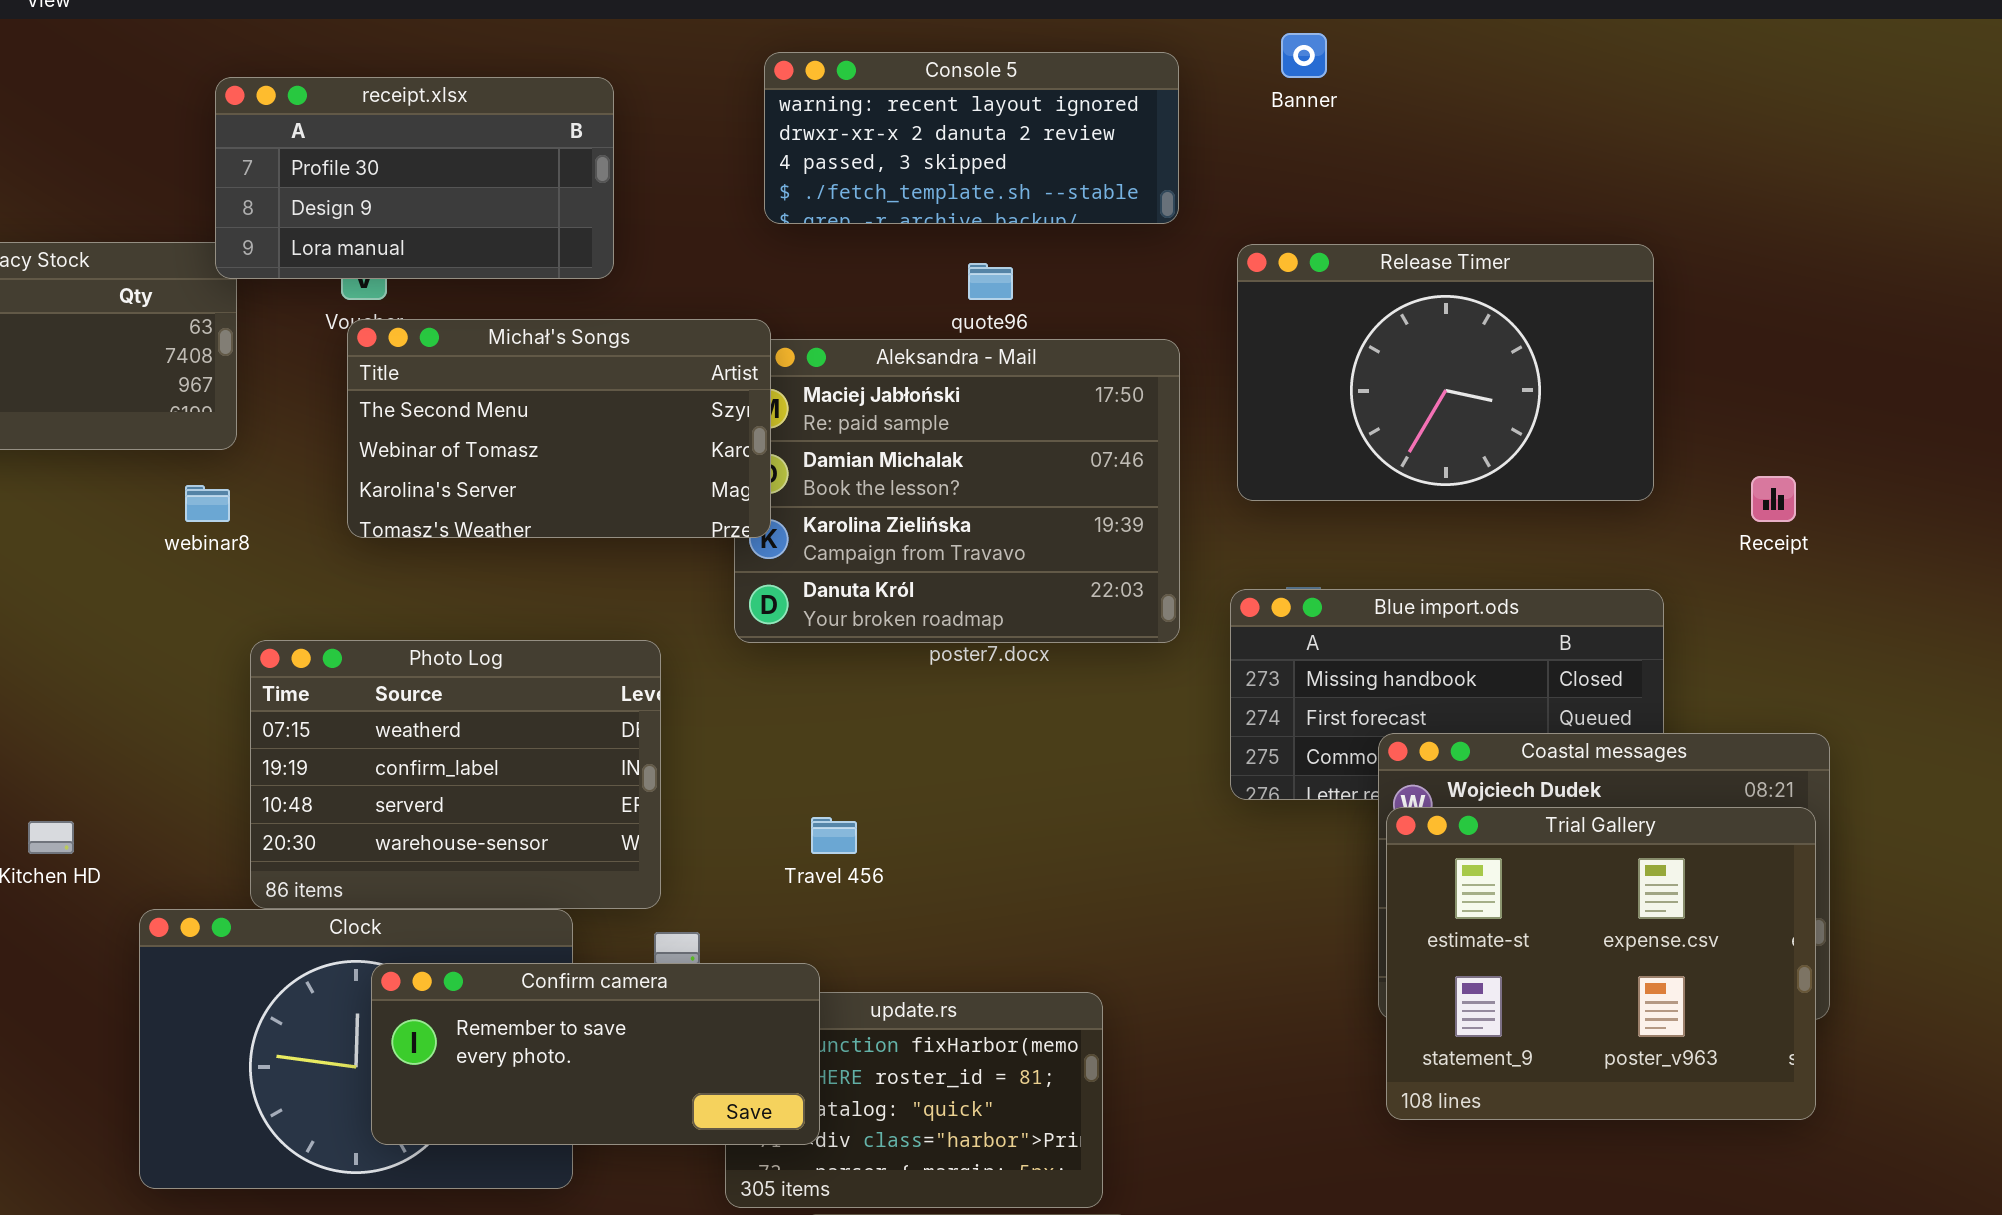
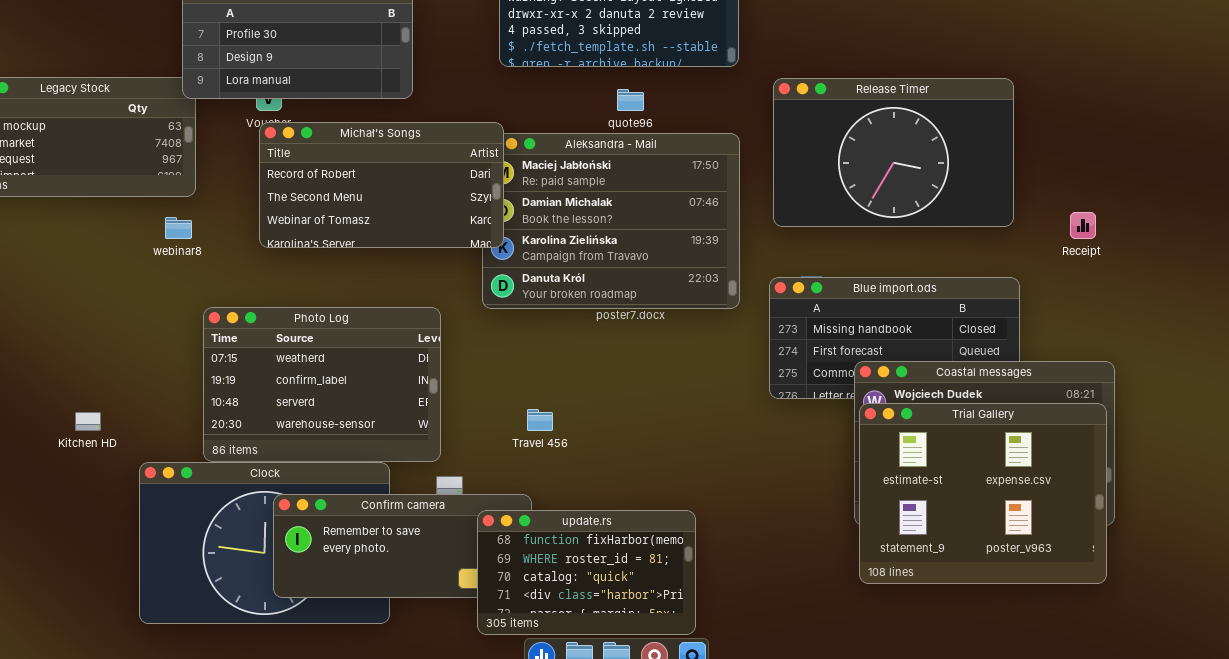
Michał's Songs: [347,319,771,538] -> [259,122,504,248], scrolled up 1 row
update.rs: [725,992,1103,1208] -> [477,510,696,635], raised

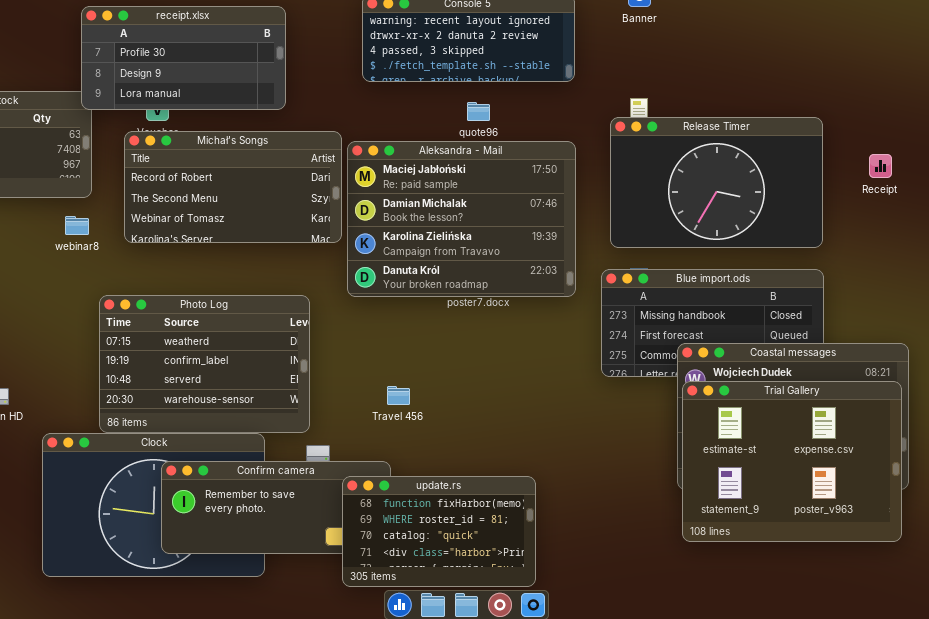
Release Timer: [773,78,1014,227] -> [610,117,823,248], moved
Michał's Songs: [259,122,504,248] -> [124,131,342,243], moved
Receipt: [1070,212,1096,239] -> [869,154,892,178], moved

